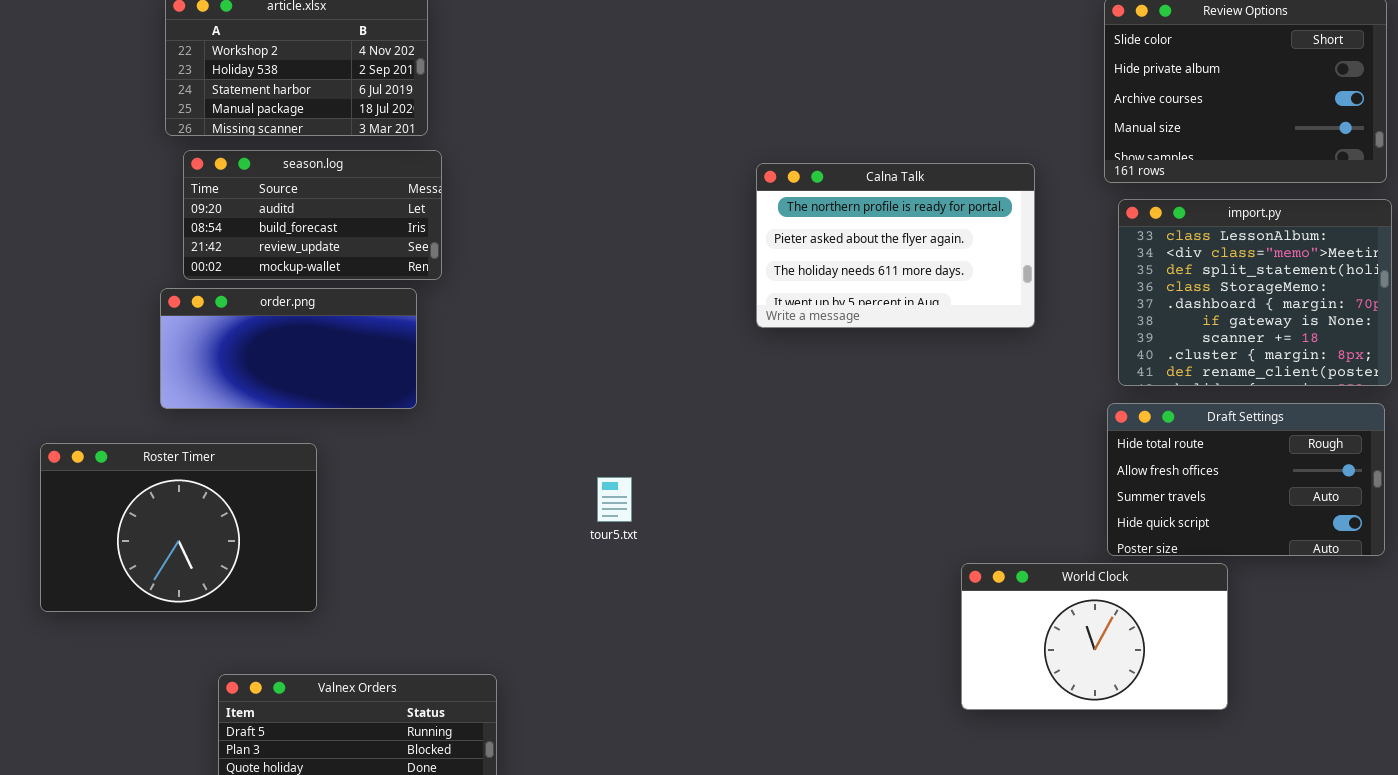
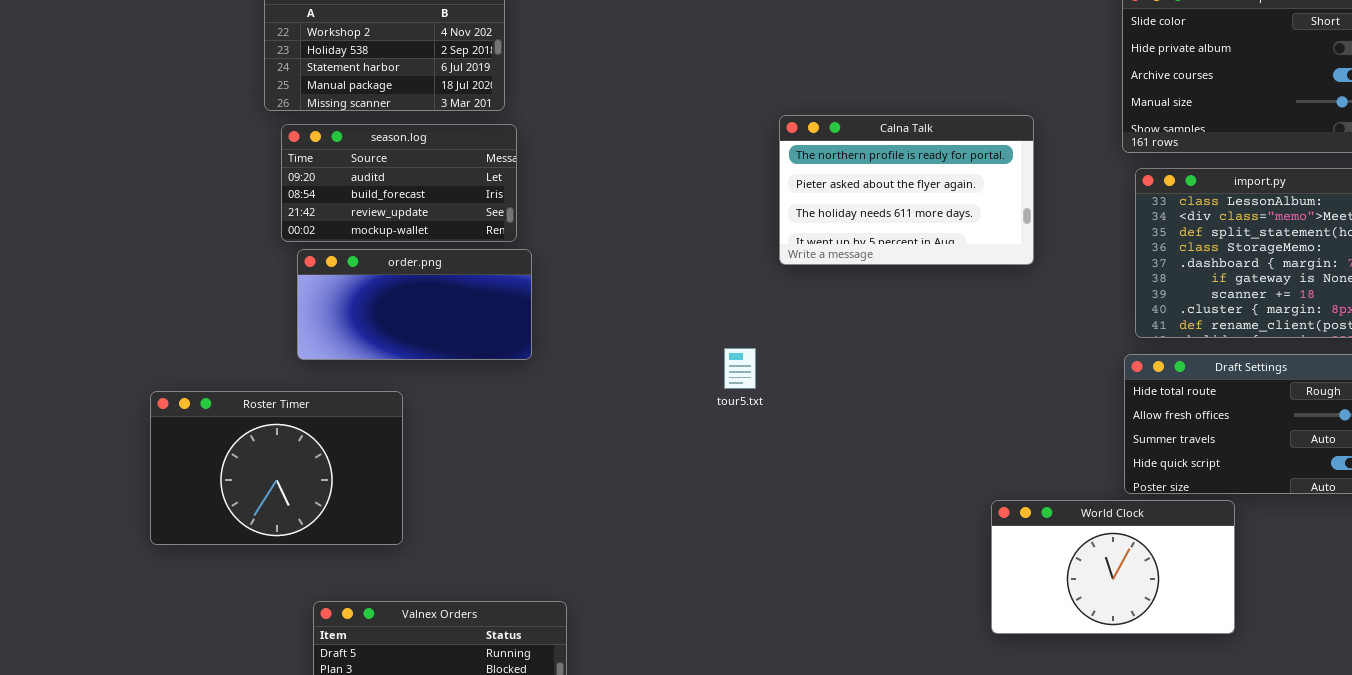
Calna Talk: [756,163,1035,328] -> [779,115,1034,265], moved
order.png: [160,288,417,409] -> [297,249,532,360], moved
tour5.txt: [597,477,632,522] -> [724,348,756,389], moved

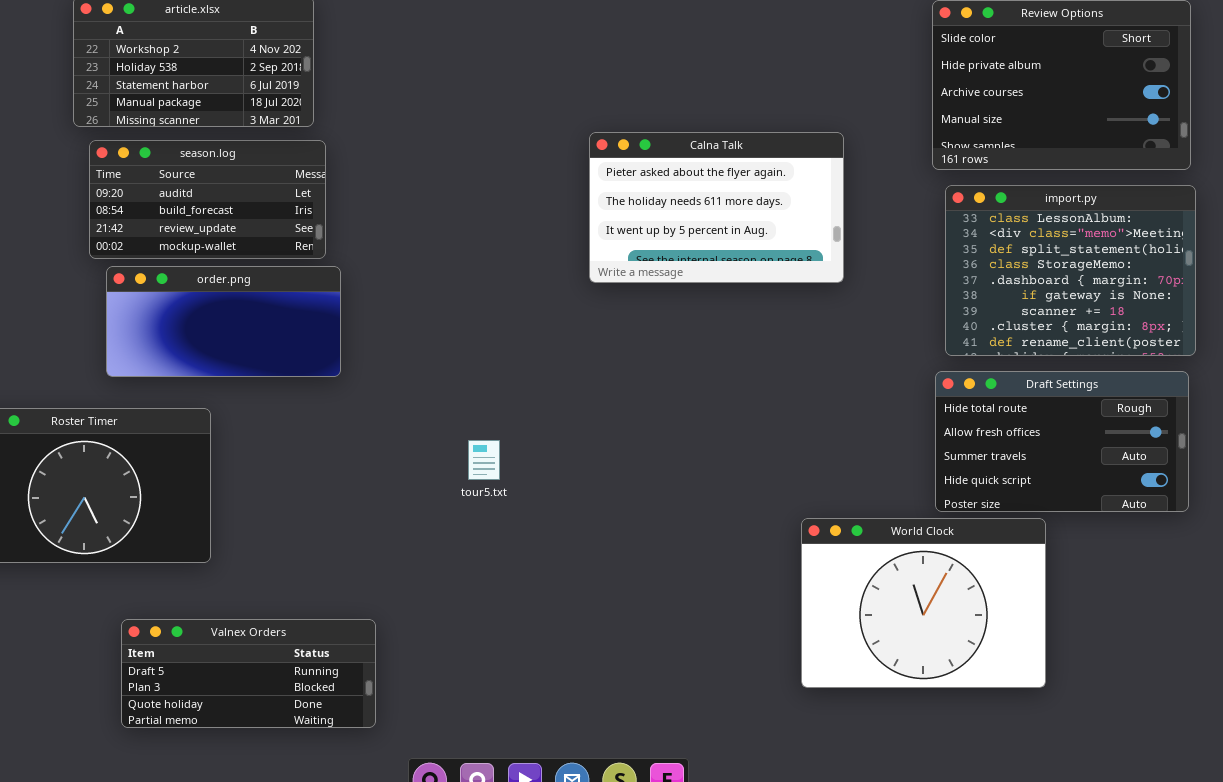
Calna Talk: [779,115,1034,265] -> [589,132,844,283], scrolled down 1 row
tour5.txt: [724,348,756,389] -> [468,440,500,480], moved
World Clock: [991,500,1235,634] -> [801,518,1046,688], resized

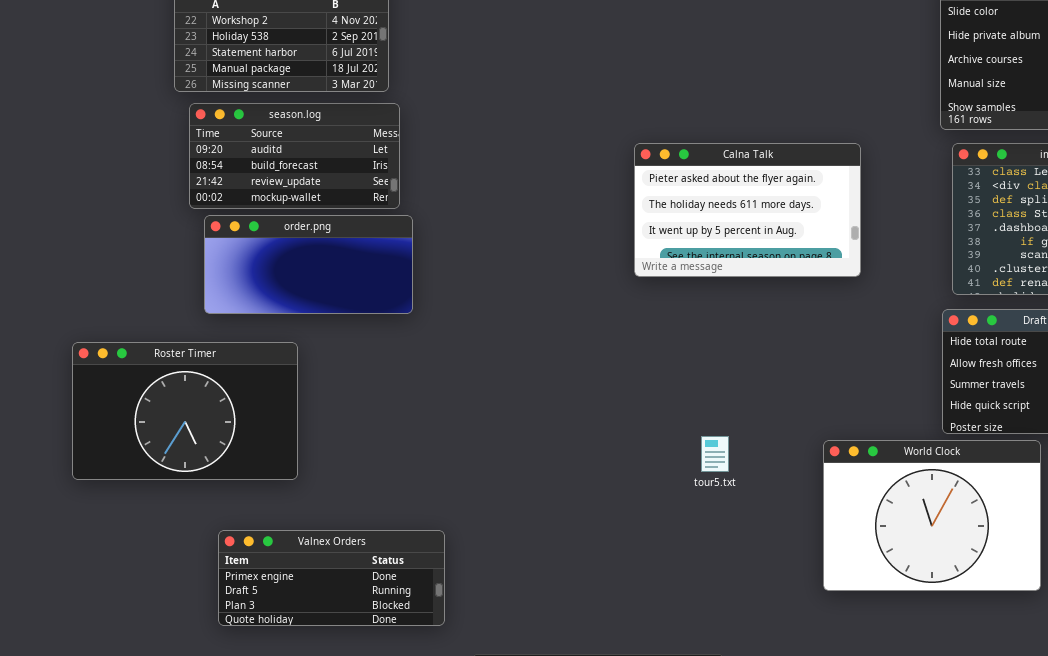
Calna Talk: [589,132,844,283] -> [634,143,861,277], moved
tour5.txt: [468,440,500,480] -> [701,436,729,472], moved
Valnex Orders: [121,619,376,728] -> [218,530,445,626], scrolled up 1 row

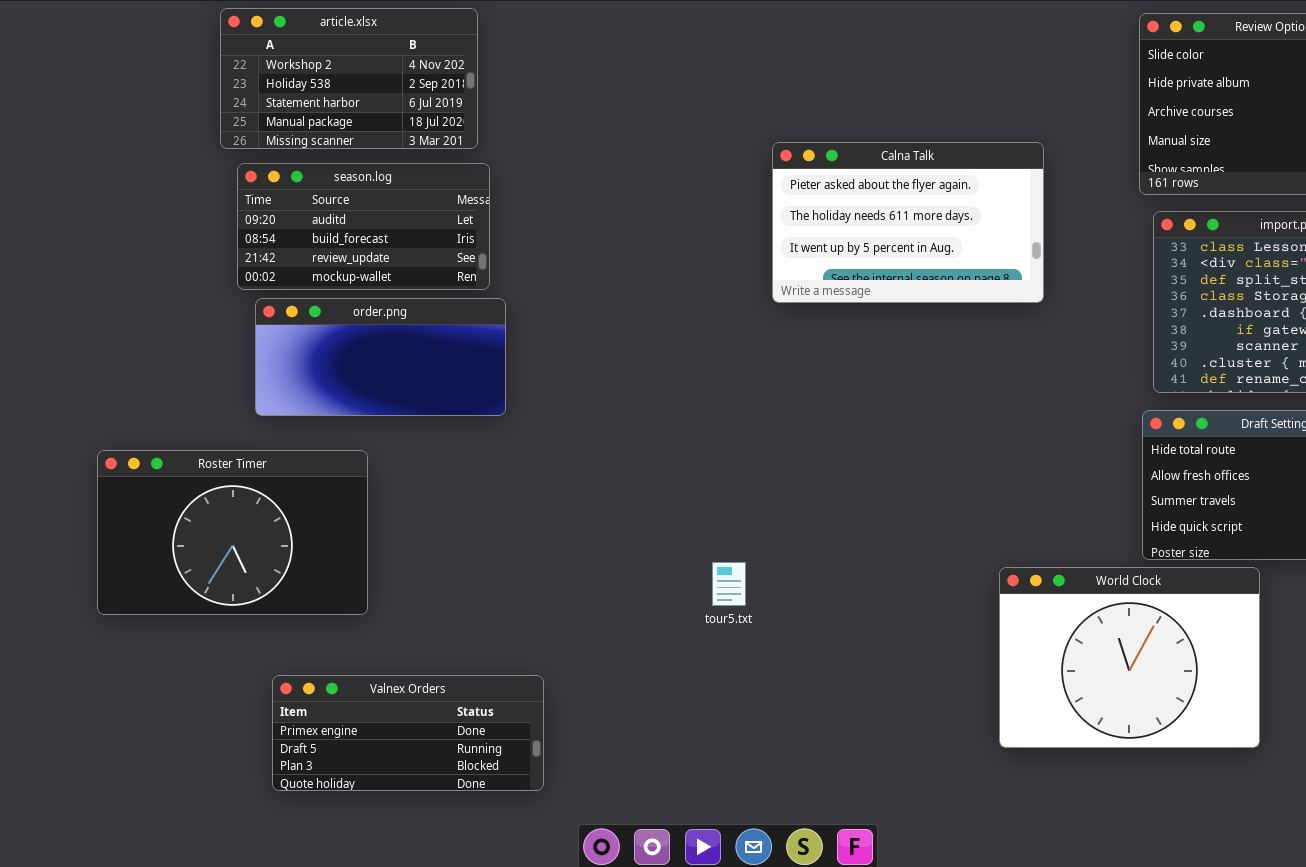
Calna Talk: [634,143,861,277] -> [772,142,1044,303], moved
tour5.txt: [701,436,729,472] -> [712,562,746,606], moved

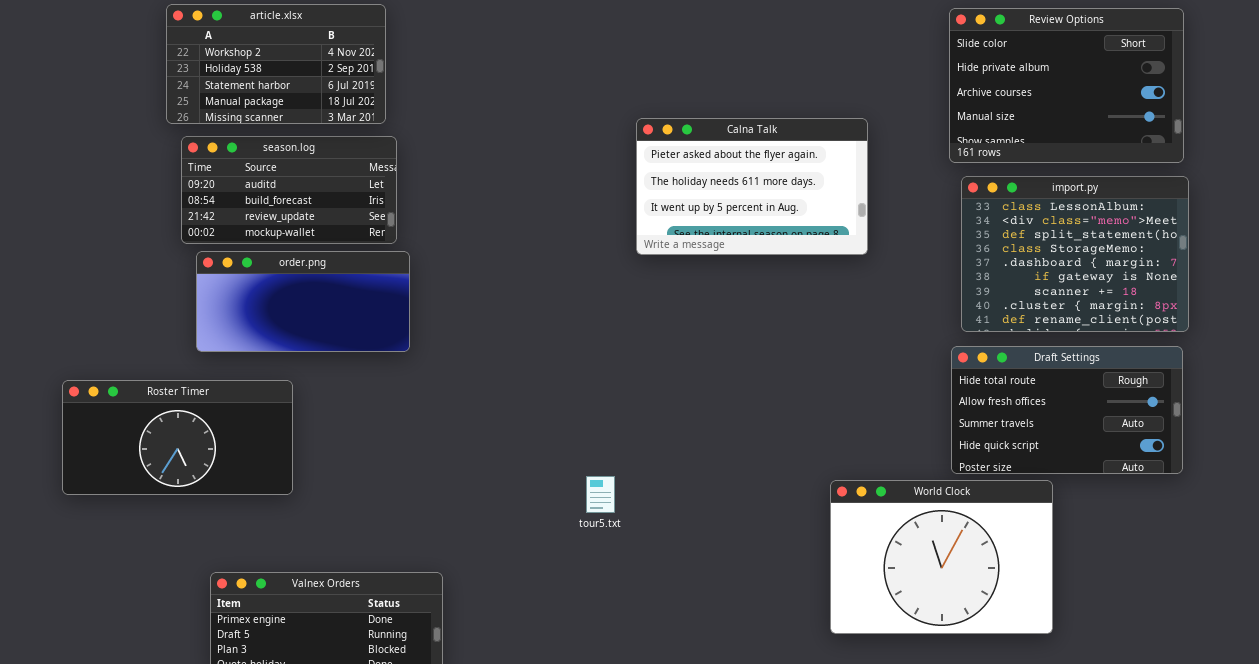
Roster Timer: [97,450,368,615] -> [62,380,293,495], resized

